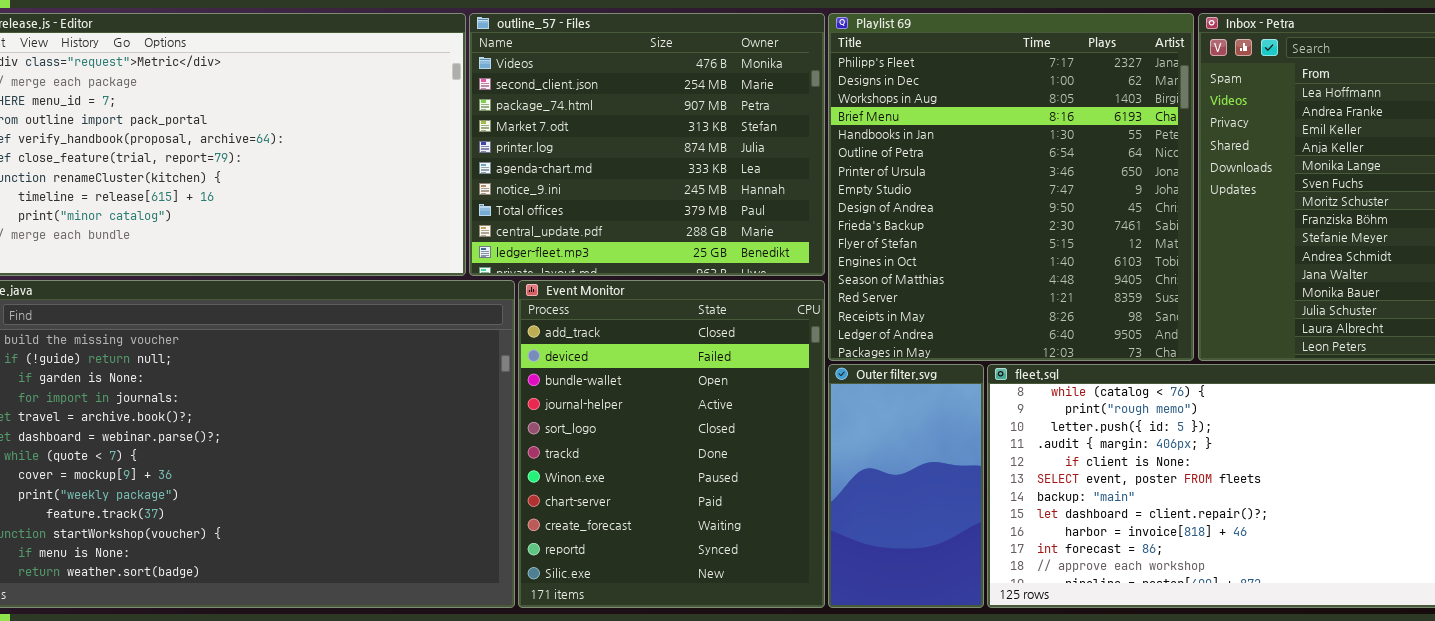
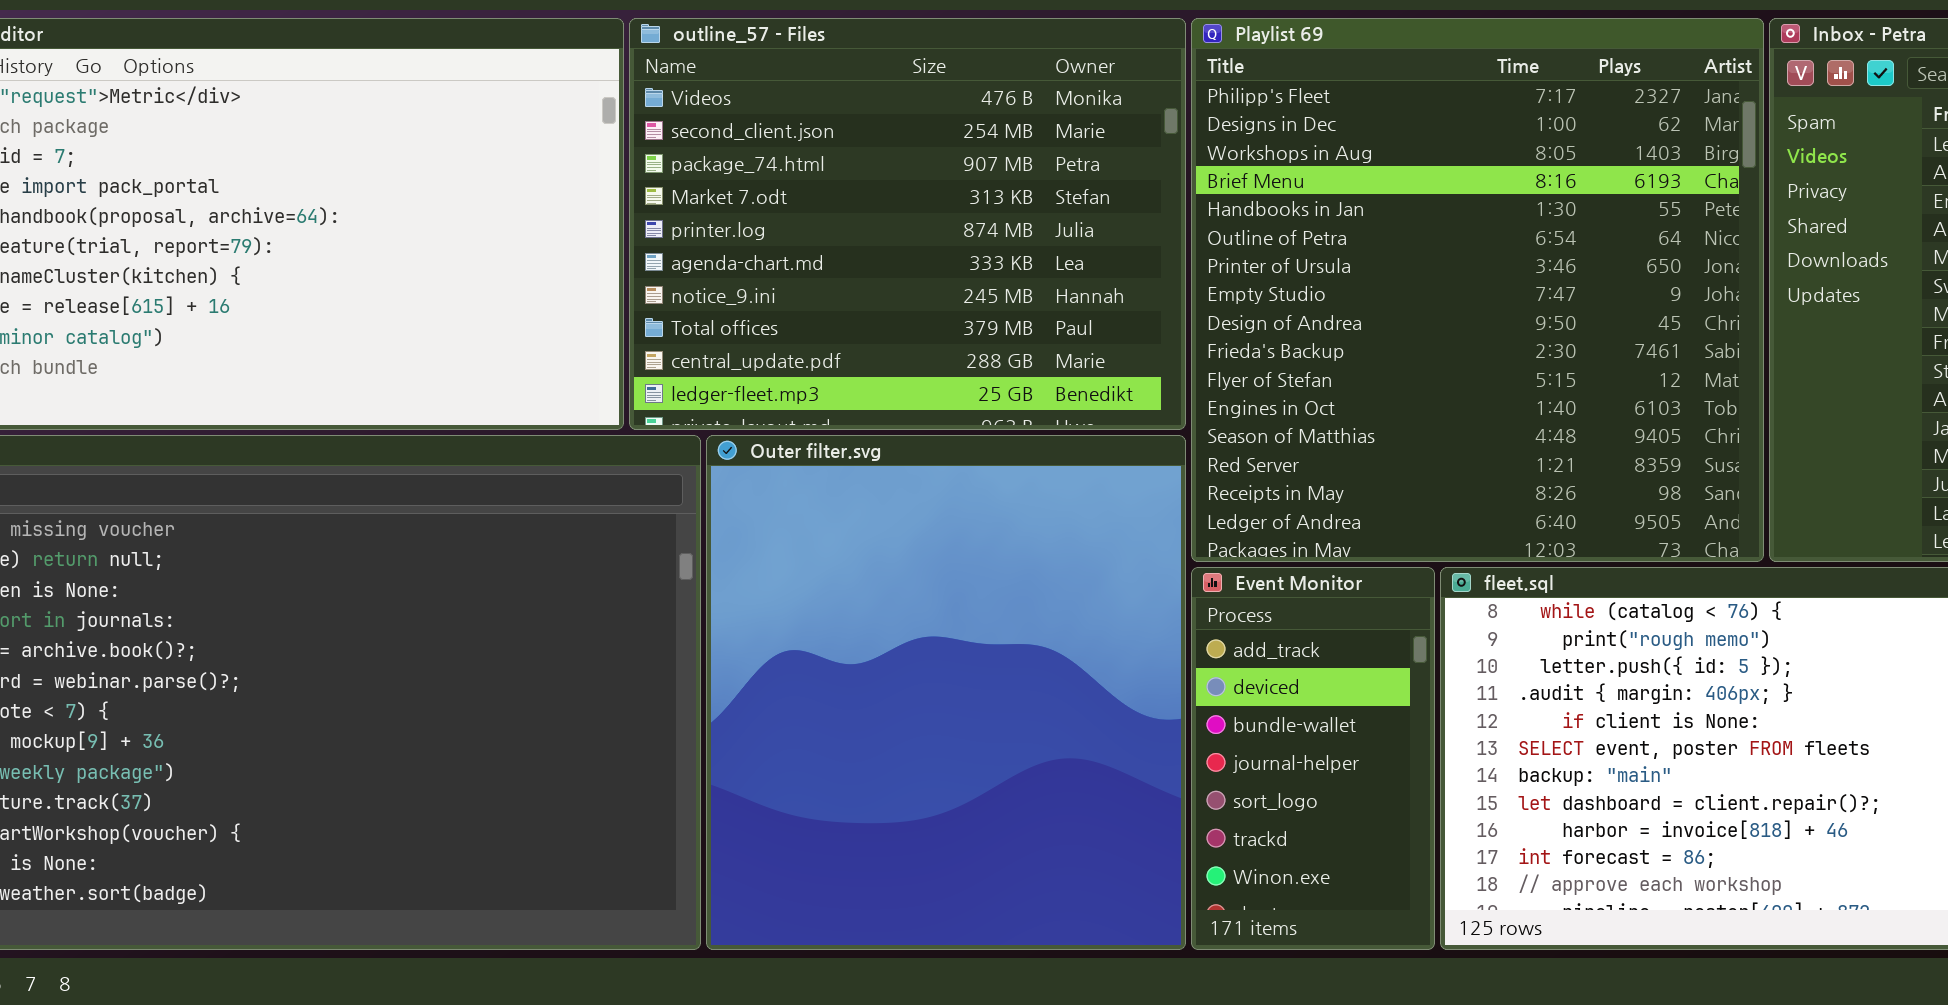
Event Monitor: [518,280,825,608] -> [1191,567,1435,950], moved, resized
Outer filter.svg: [828,364,984,608] -> [706,435,1186,950], moved, resized

